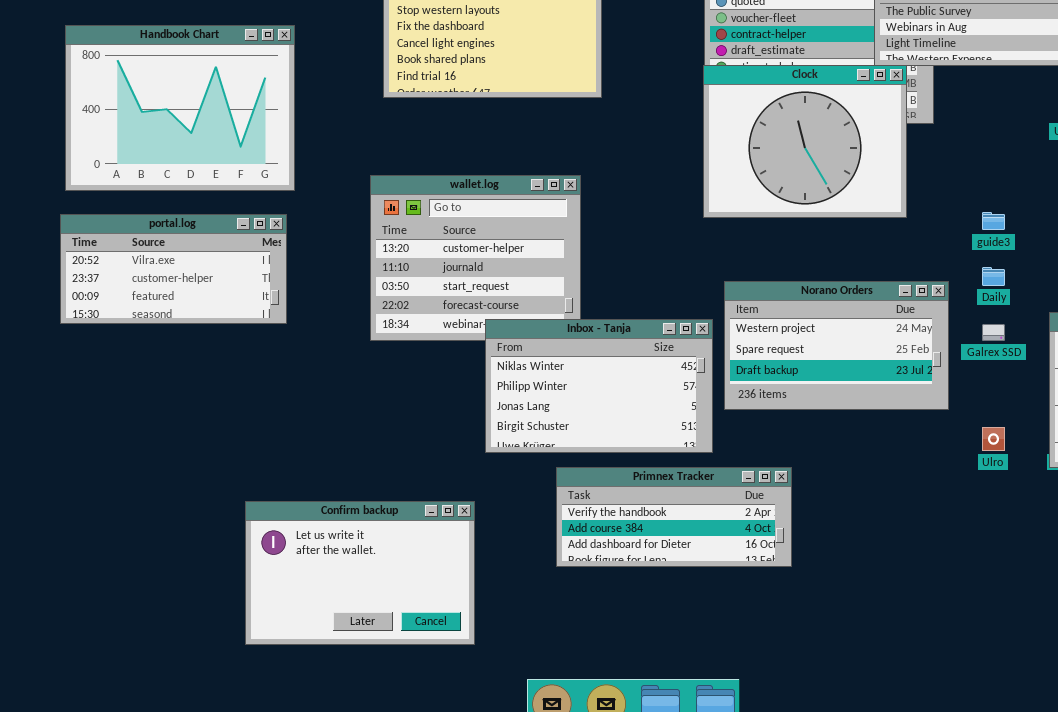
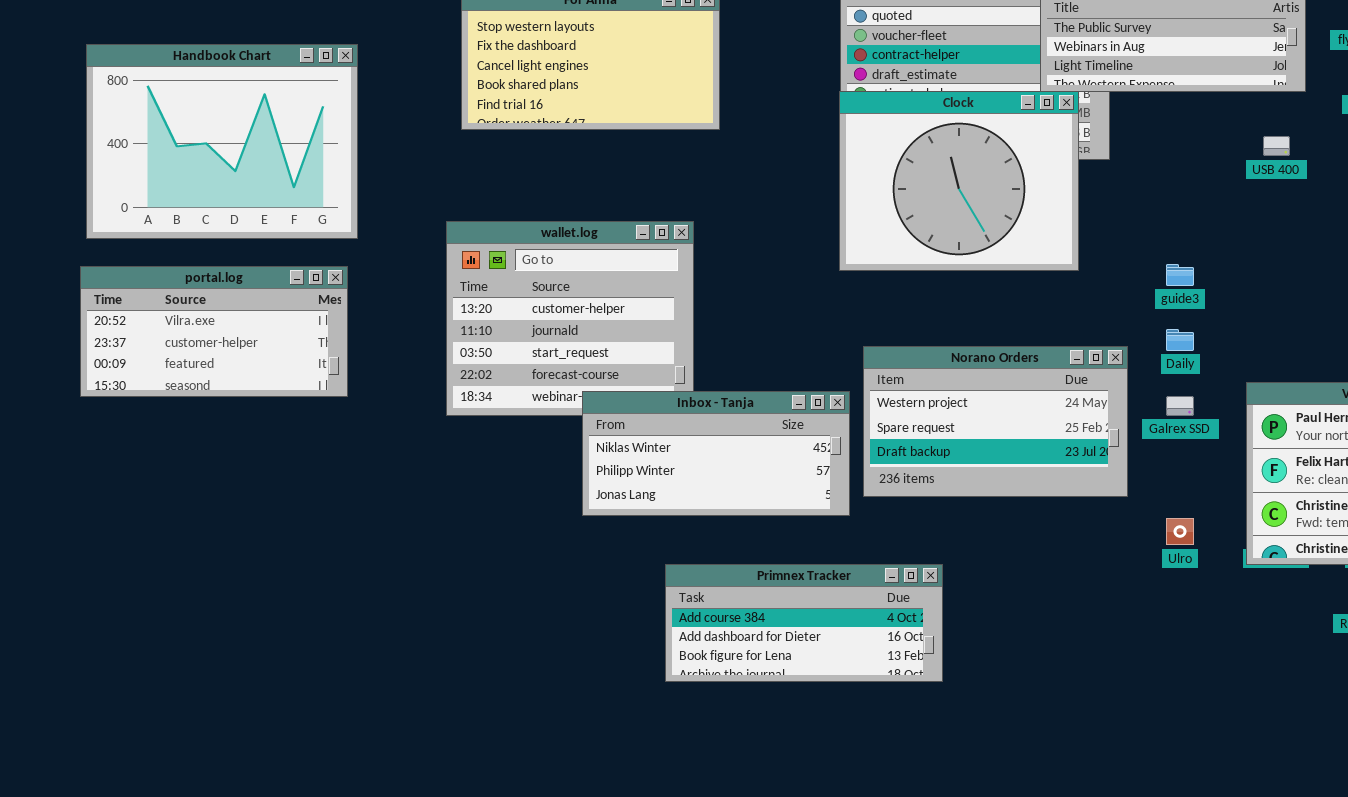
Inbox - Tanja: [485,319,713,453] -> [582,391,850,516], resized
Primnex Tracker: [556,467,792,567] -> [665,564,943,682], scrolled down 1 row
Confirm backup: [245,501,475,645] -> none, closed

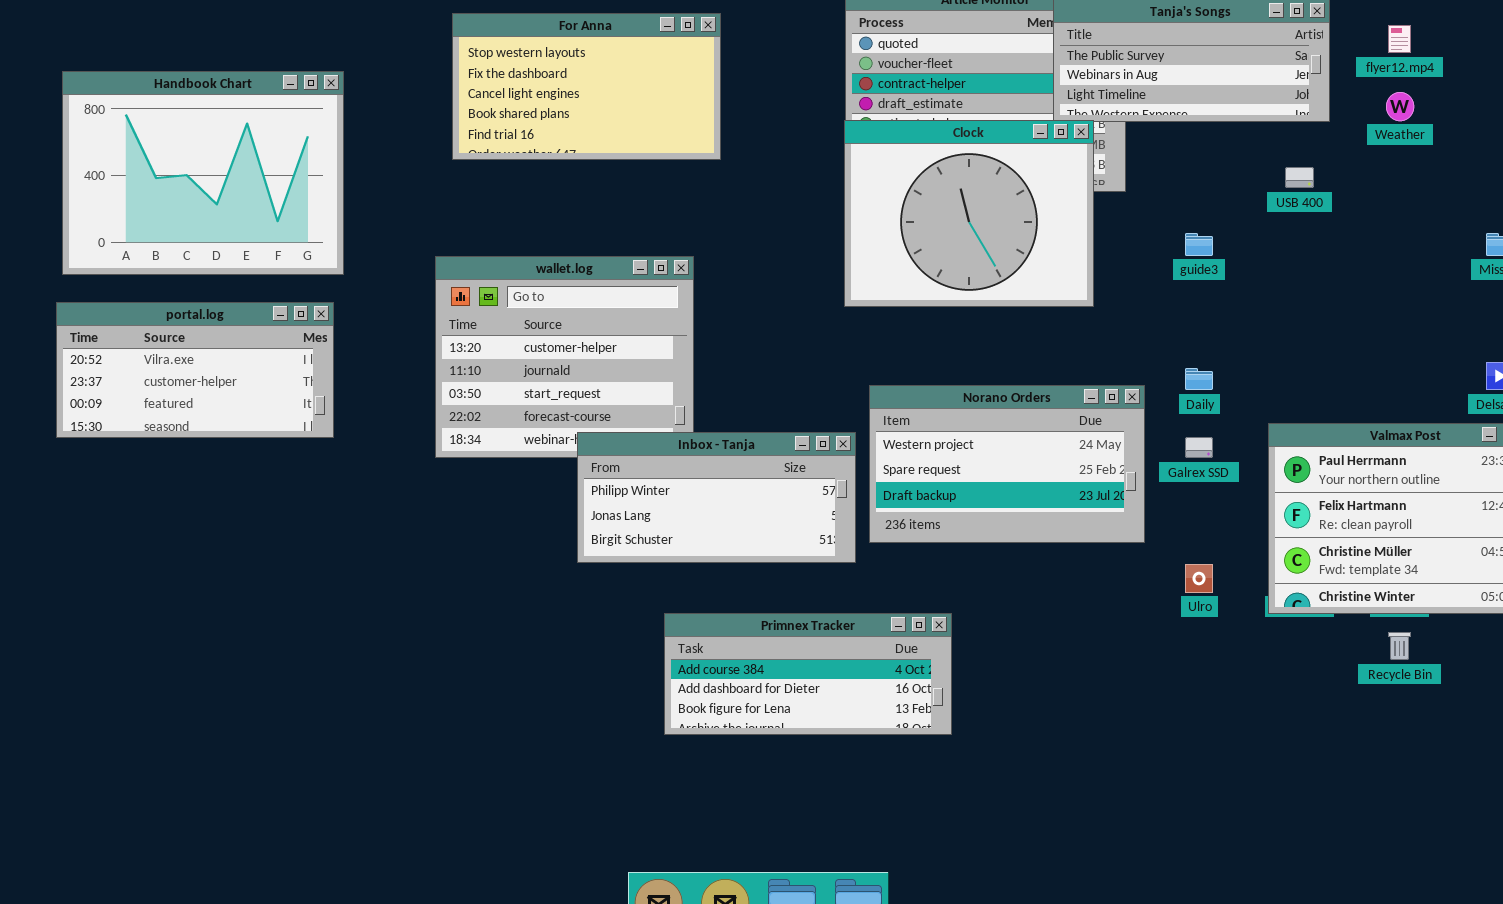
guide3: [1166,264,1194,286] -> [1185,233,1213,256], moved
Inbox - Tanja: [582,391,850,516] -> [577,432,856,563], scrolled down 1 row

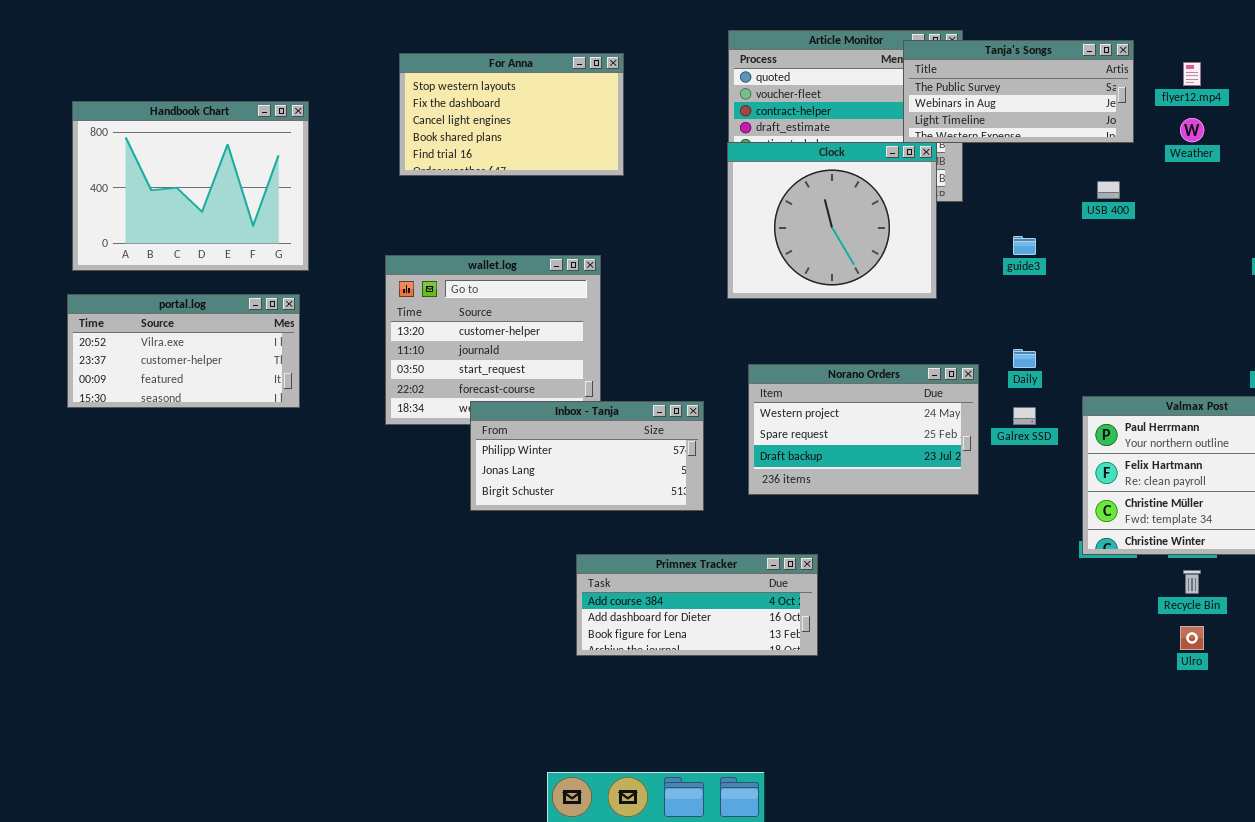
Inbox - Tanja: [577,432,856,563] -> [470,401,704,511], moved
Ulro: [1185,564,1213,593] -> [1180,626,1204,650], moved

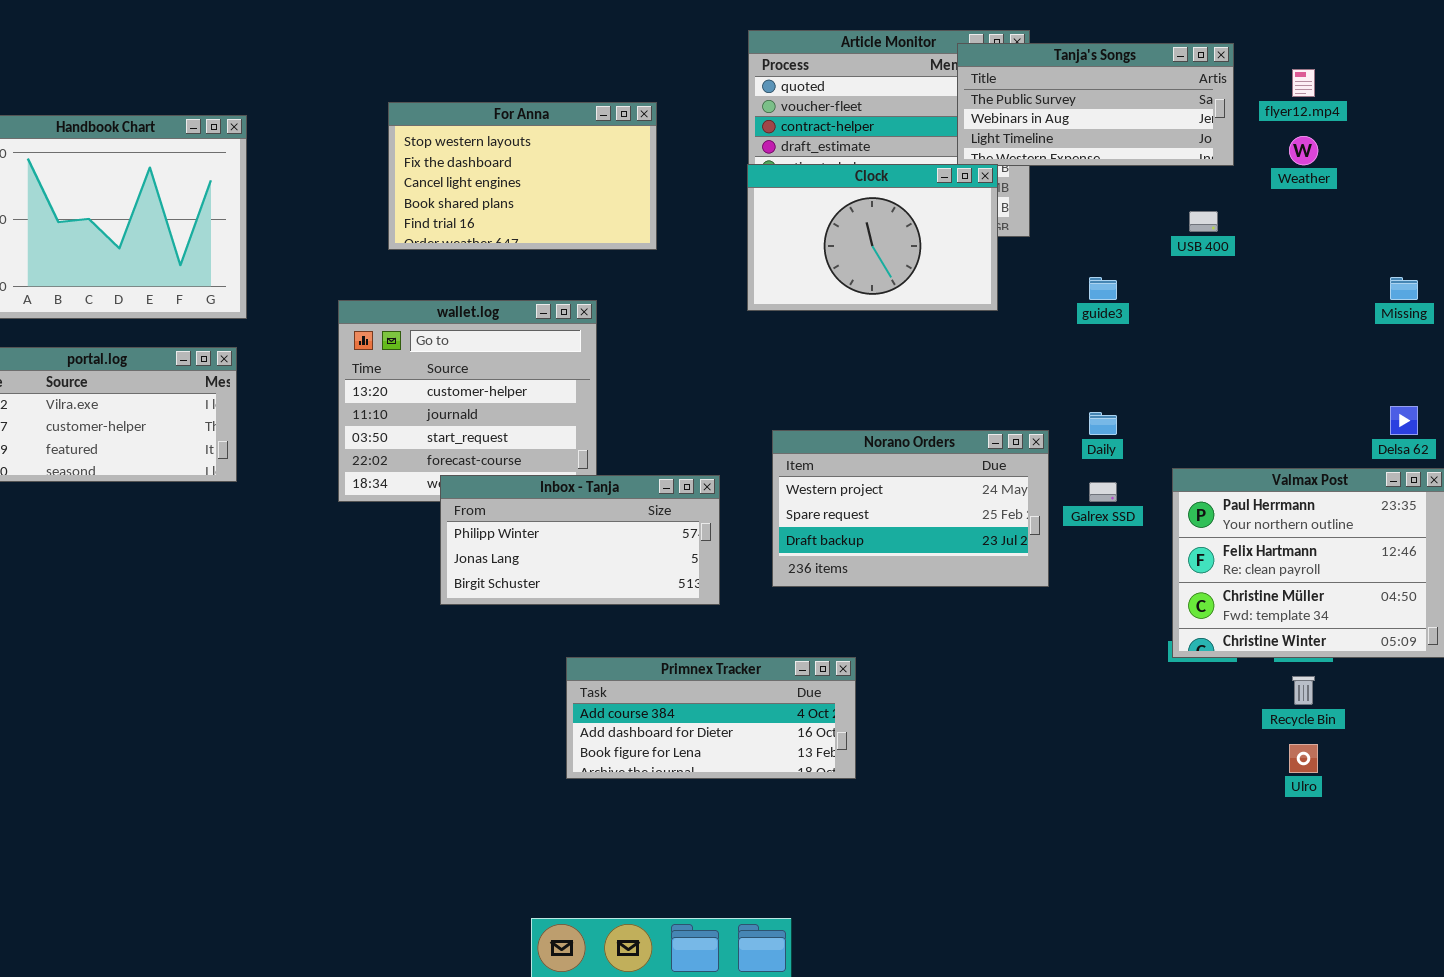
For Anna: [399,53,624,176] -> [388,102,657,250], moved
Clock: [727,142,937,299] -> [747,164,998,311], resized

